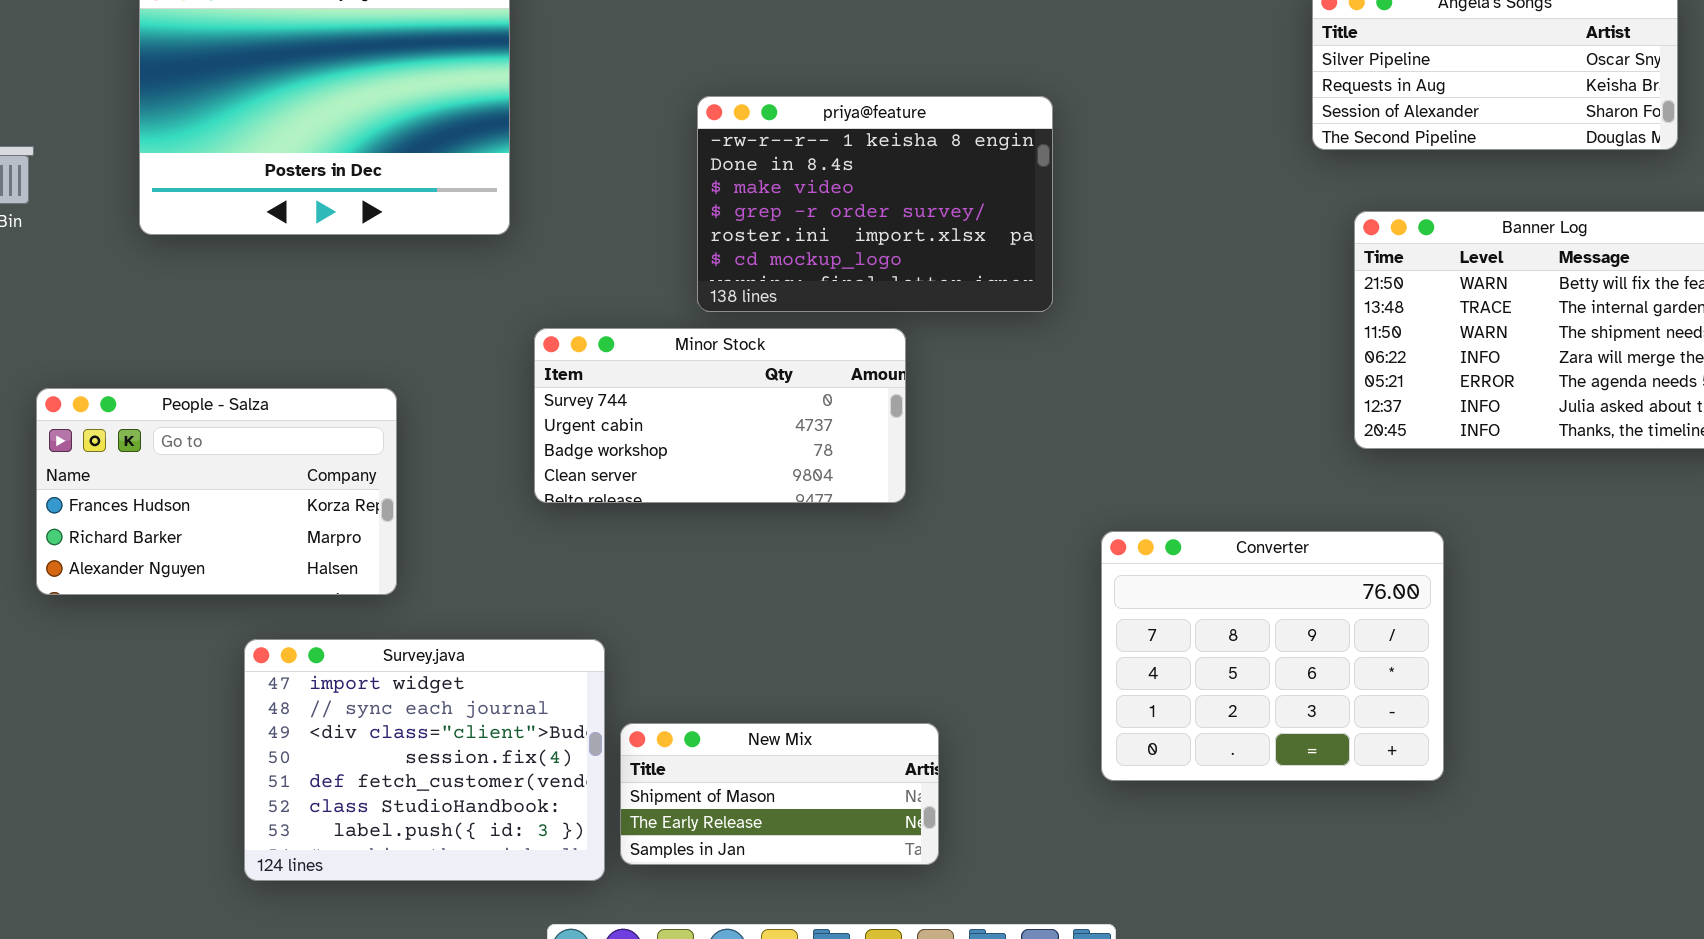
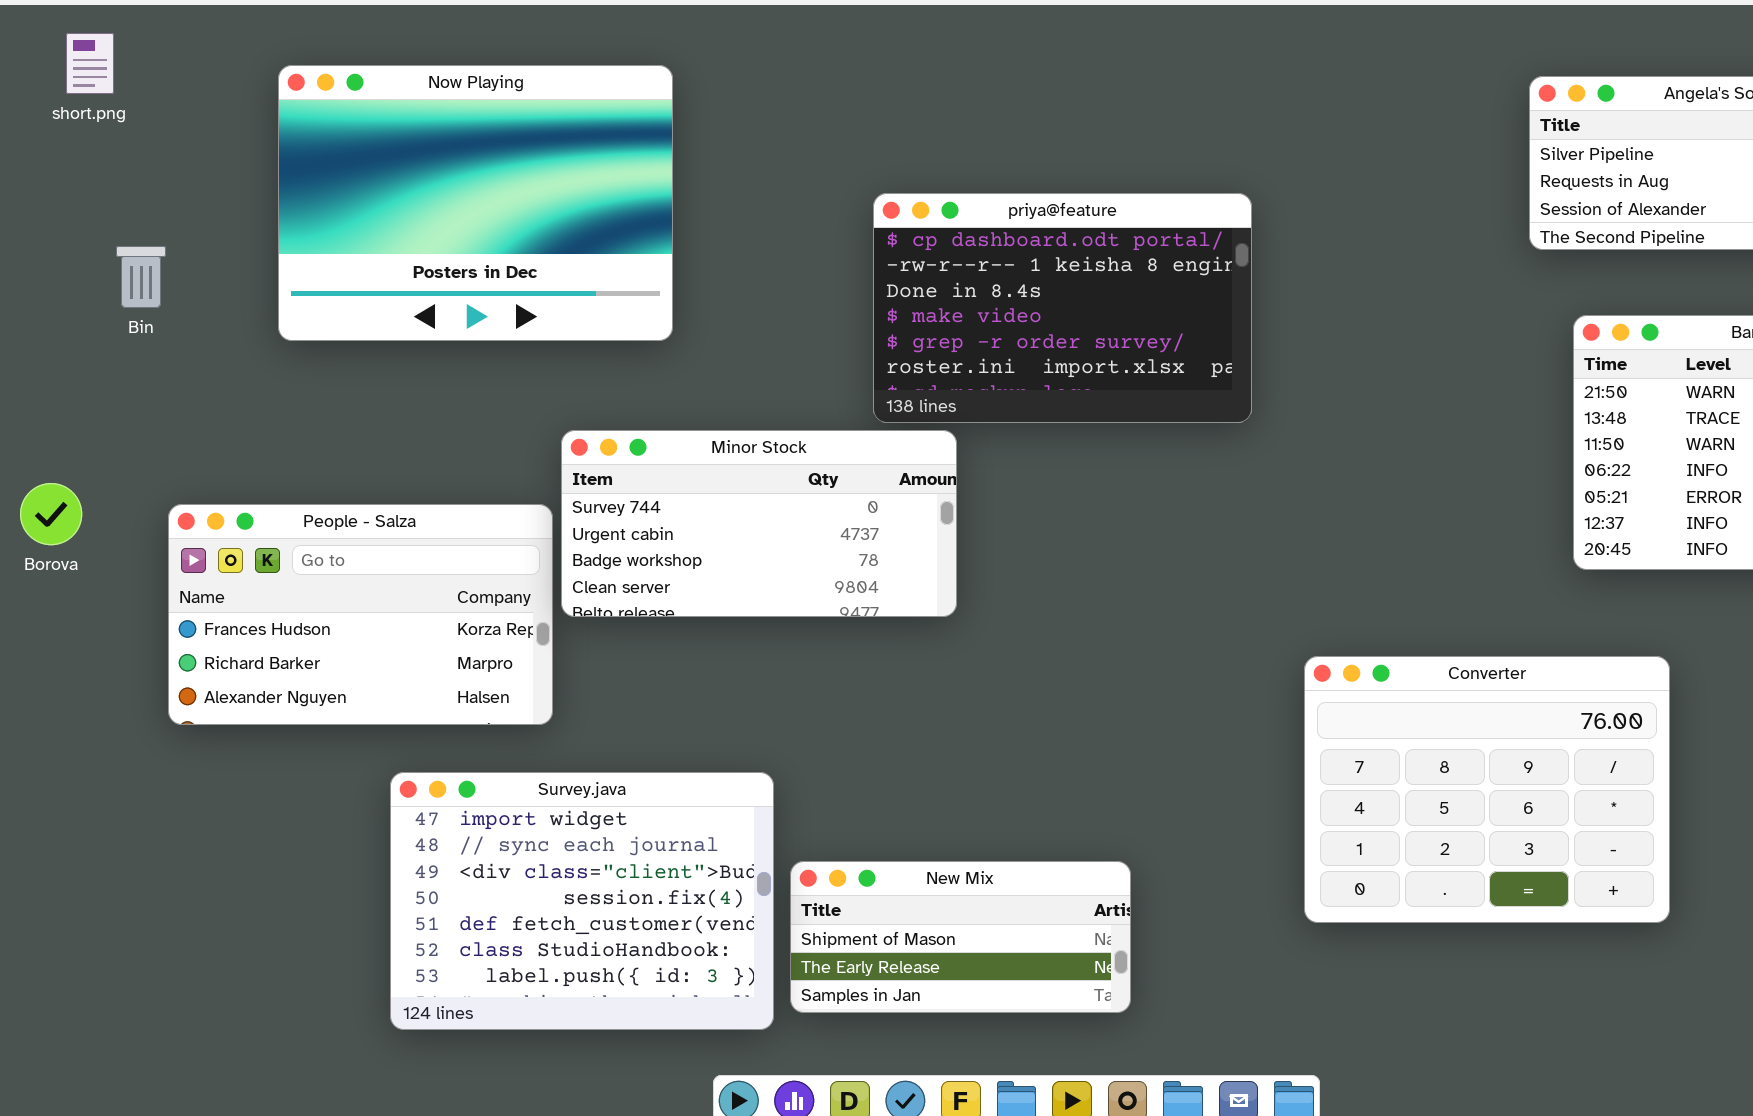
priya@feature: [697,96,1053,312] -> [873,193,1252,423], scrolled up 1 row
Minor Stock: [534,328,906,503] -> [561,430,957,617], moved

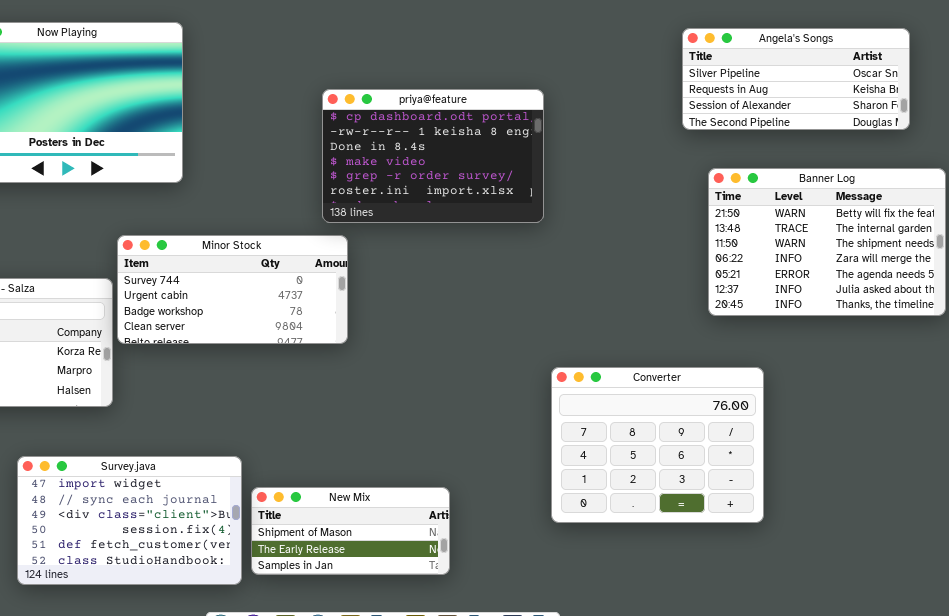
priya@feature: [873,193,1252,423] -> [322,89,544,223], moved
Survey.java: [390,772,774,1030] -> [17,456,242,585], resized

